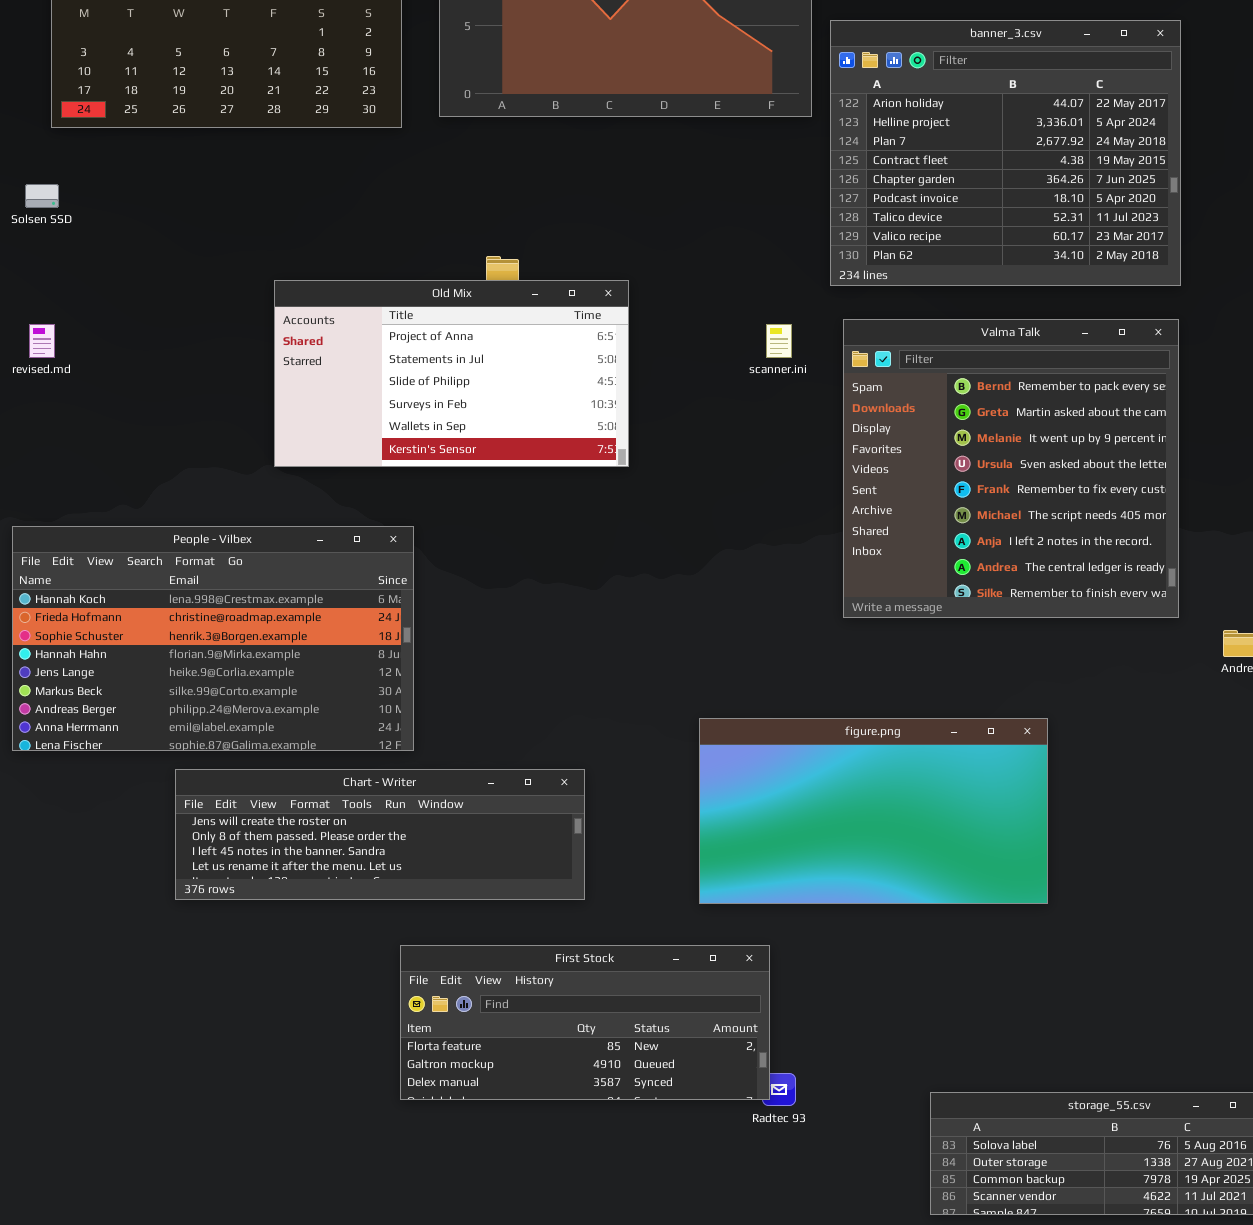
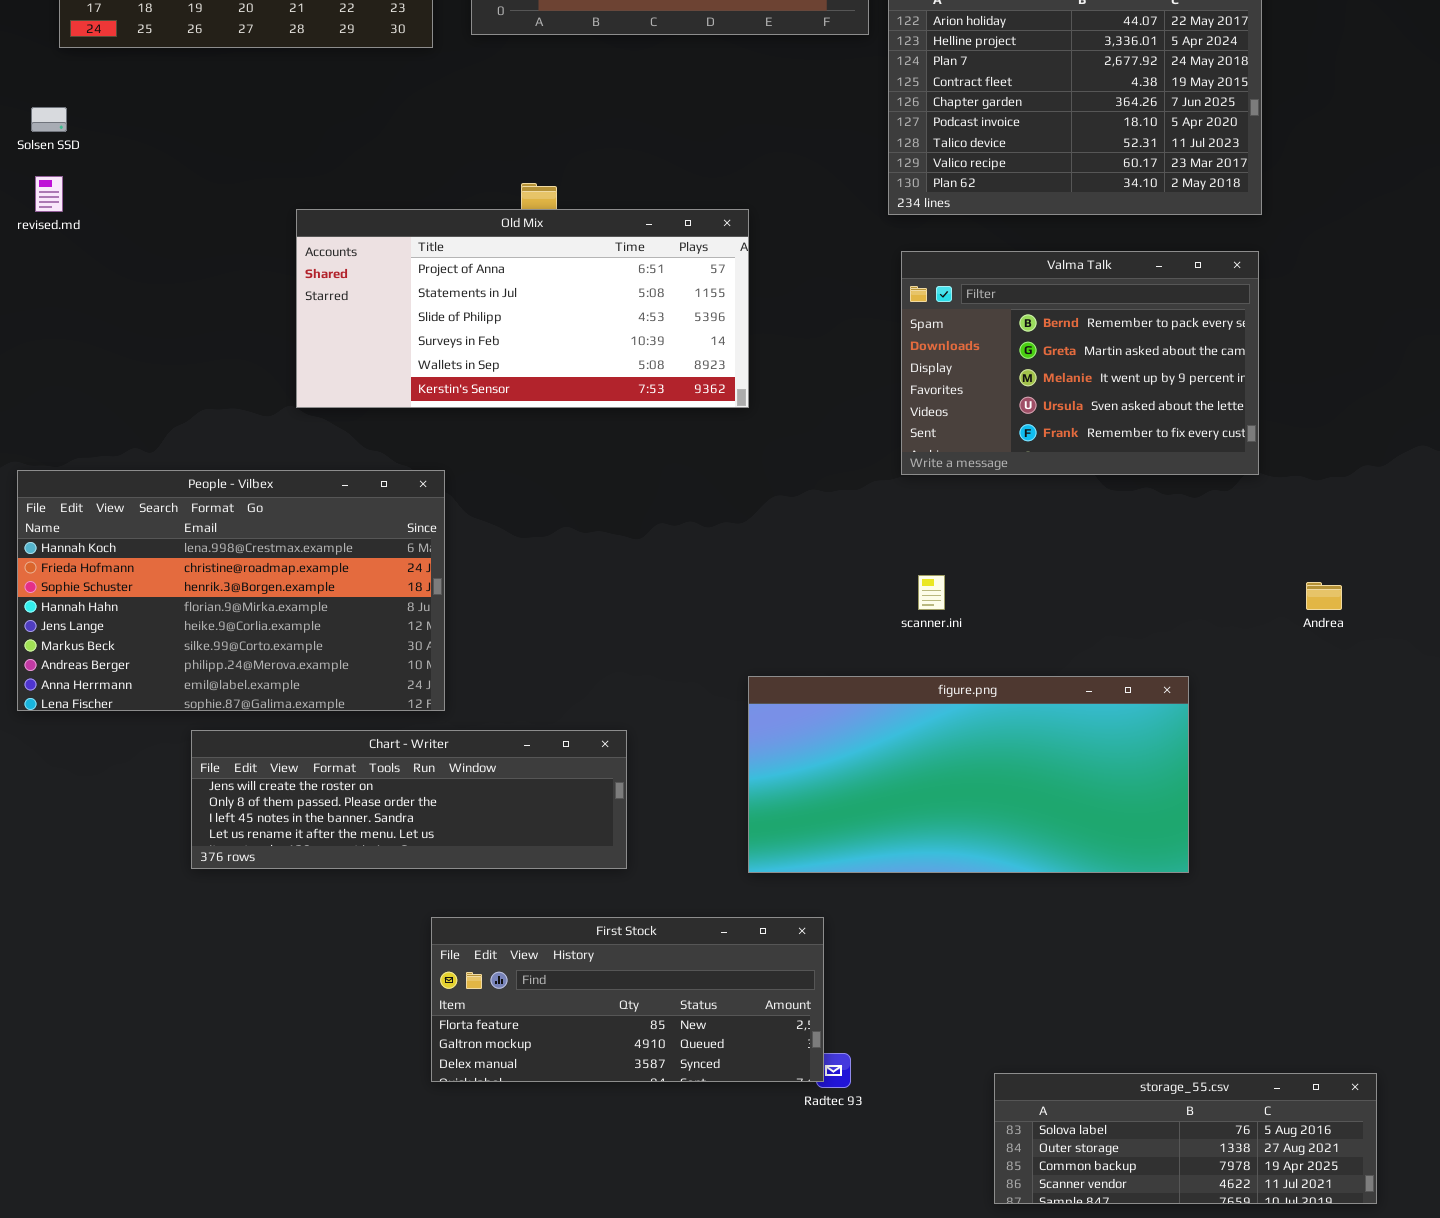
Old Mix: [274,280,629,467] -> [296,209,749,408], resized
Valma Talk: [843,319,1179,618] -> [901,251,1259,475], resized
revised.md: [29,324,55,358] -> [35,176,63,212], moved
scanner.ini: [766,324,792,358] -> [918,575,945,610], moved
figure.png: [699,718,1048,904] -> [748,676,1189,873], resized

